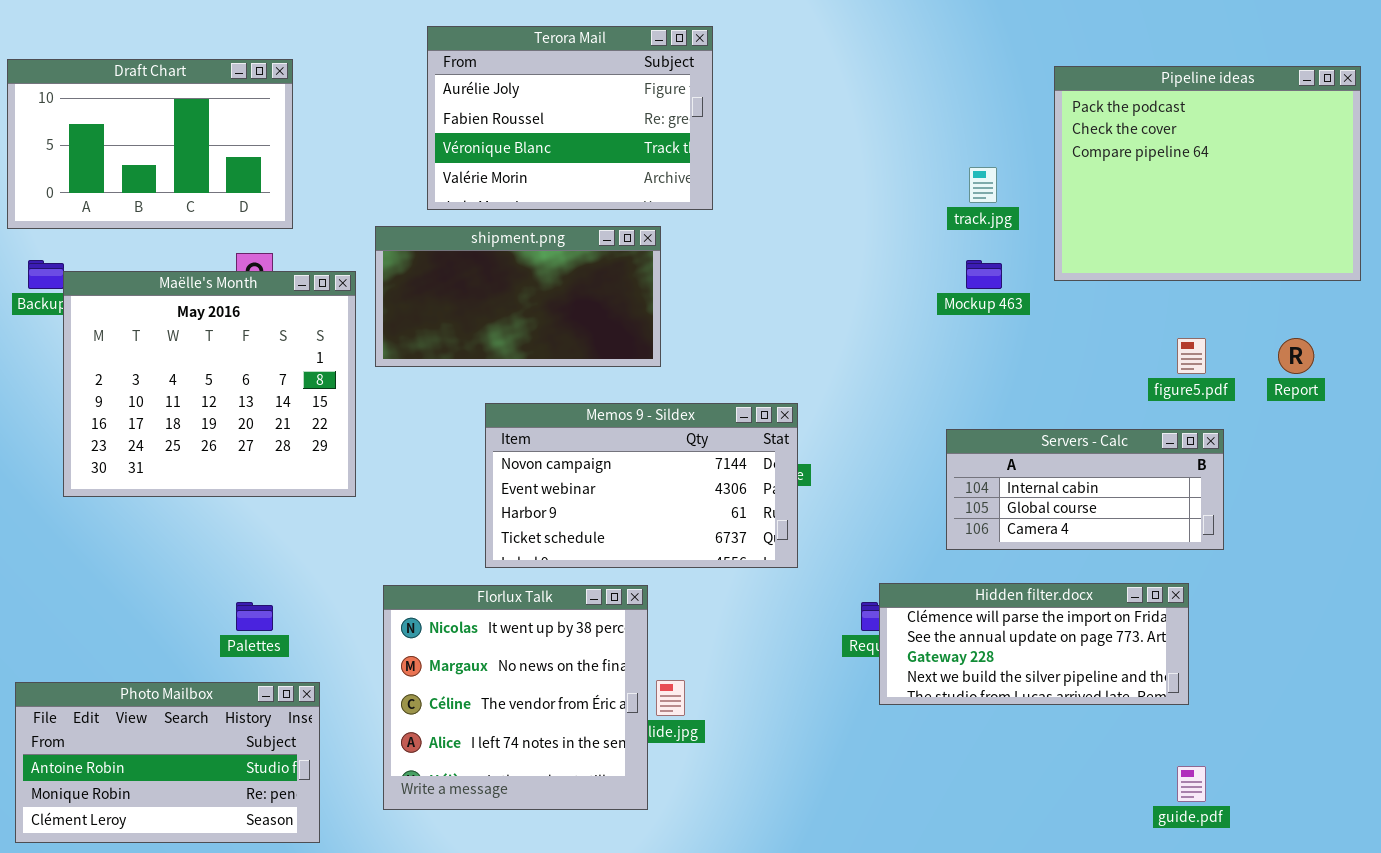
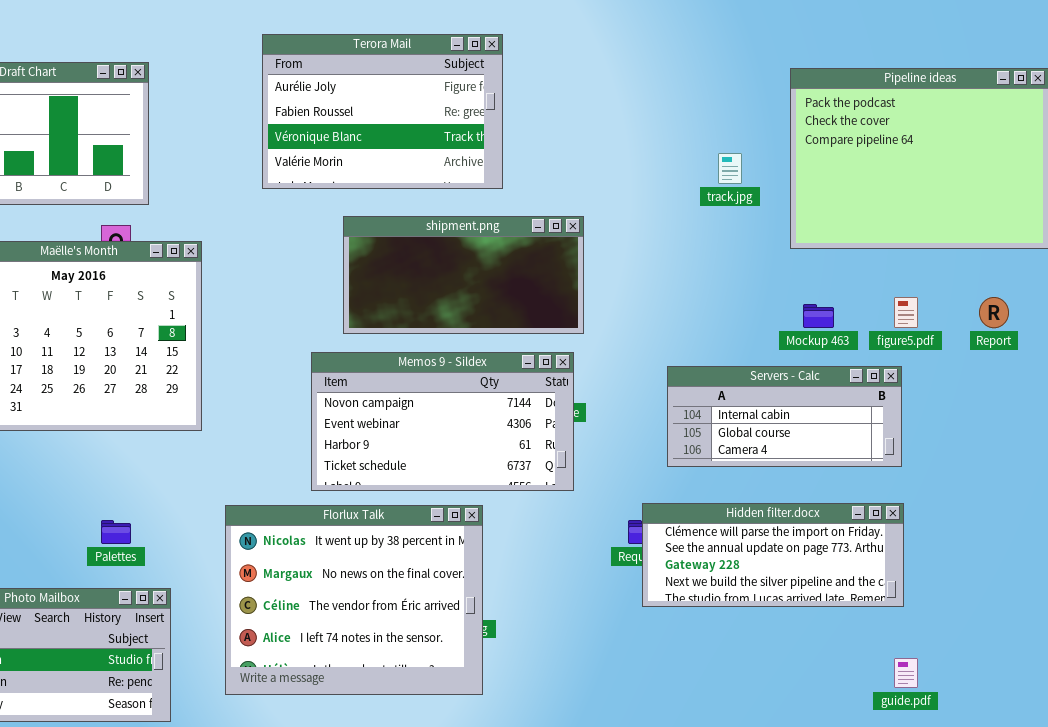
shipment.png: [375,226,661,367] -> [343,216,584,334], moved
Mockup 463: [966,260,1002,289] -> [803,304,834,328], moved
Servers - Calc: [946,429,1224,550] -> [667,366,902,467], moved
Florlux Talk: [383,585,648,810] -> [225,505,483,695], resized

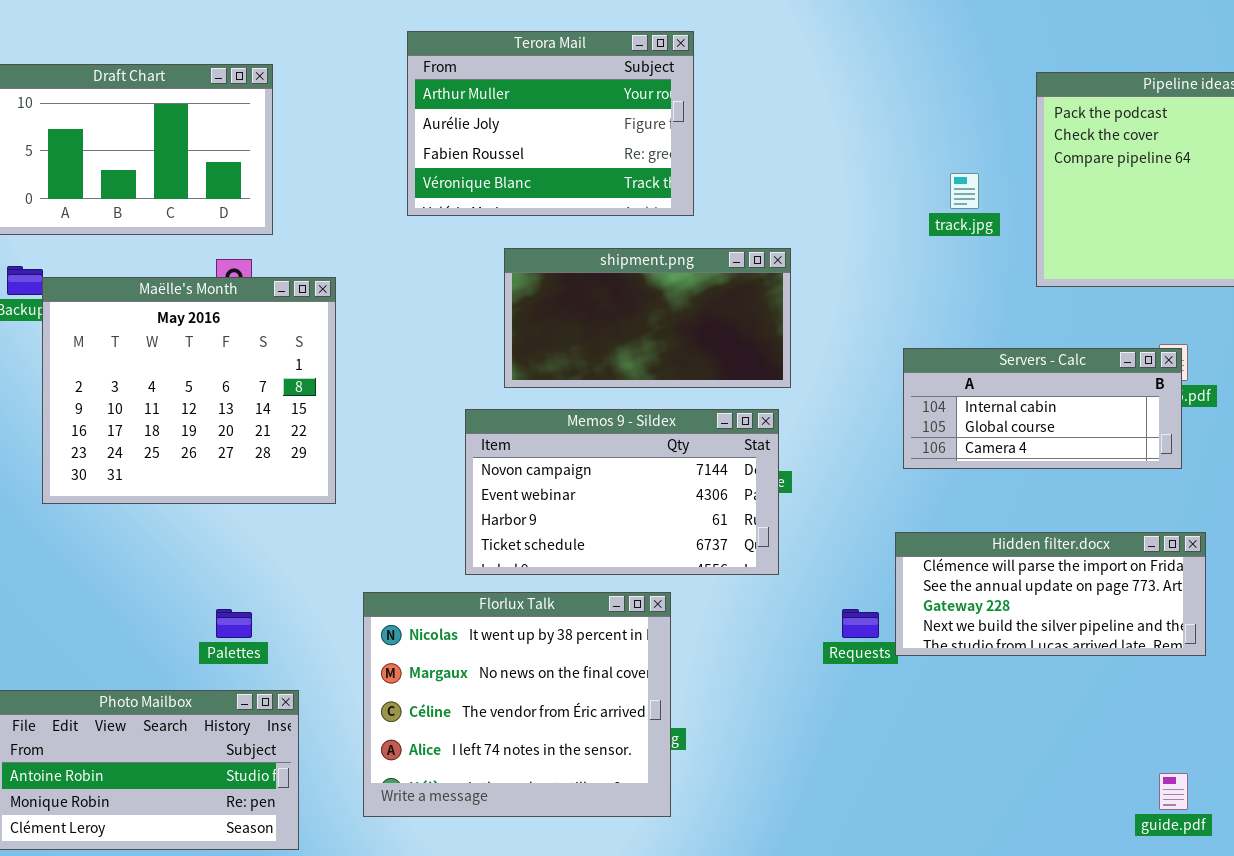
Terora Mail: [262,34,503,189] -> [407,31,694,216], scrolled up 1 row
Servers - Calc: [667,366,902,467] -> [903,348,1182,469], moved
Hidden filter.docx: [642,503,904,607] -> [895,532,1206,656], moved

